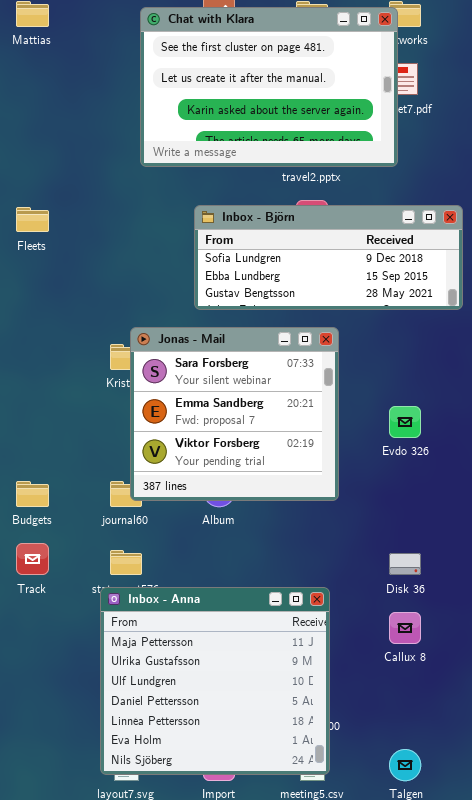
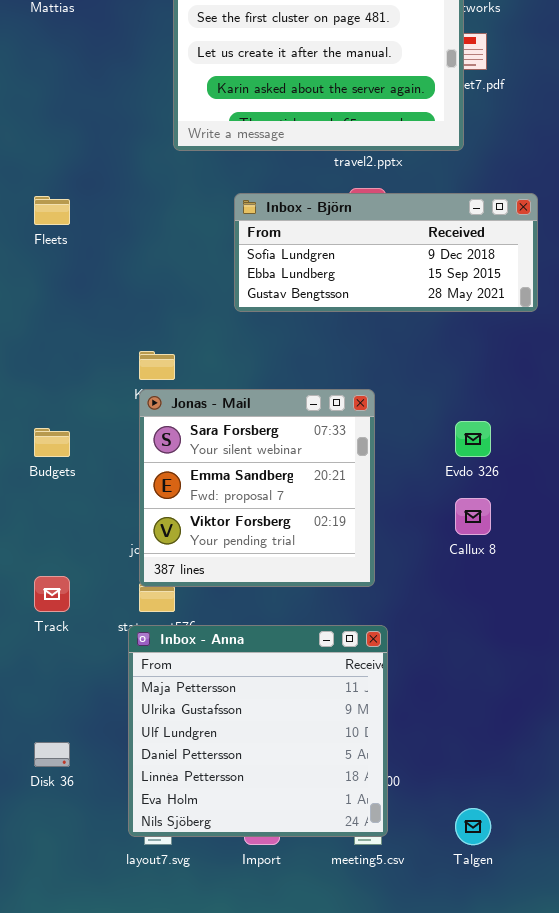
Jonas - Mail: [130,327,339,501] -> [139,389,375,587], moved
Budgets: [16,481,49,507] -> [34,428,70,457], moved
Disk 36: [389,553,421,575] -> [34,742,70,767], moved
Callux 8: [389,612,421,644] -> [455,498,491,535], moved

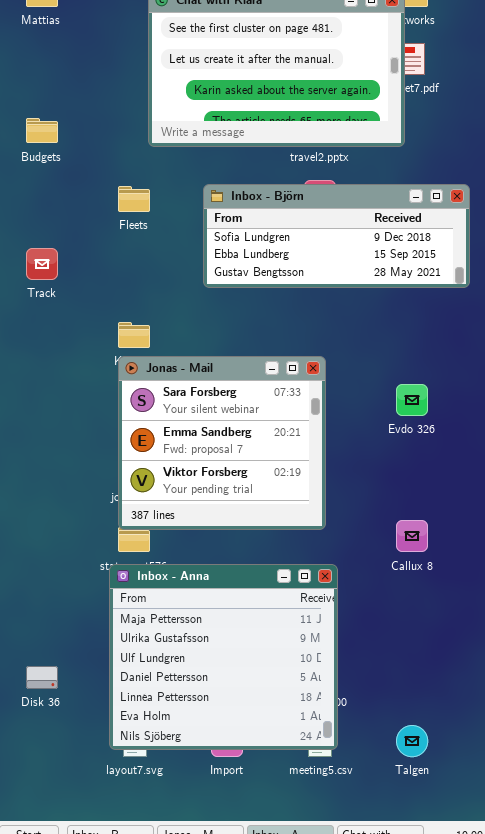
Fleets: [34,196,70,225] -> [118,186,150,212], moved
Budgets: [34,428,70,457] -> [26,118,58,143], moved
Callux 8: [455,498,491,535] -> [396,520,428,552], moved
Track: [34,576,70,612] -> [26,248,58,280], moved

